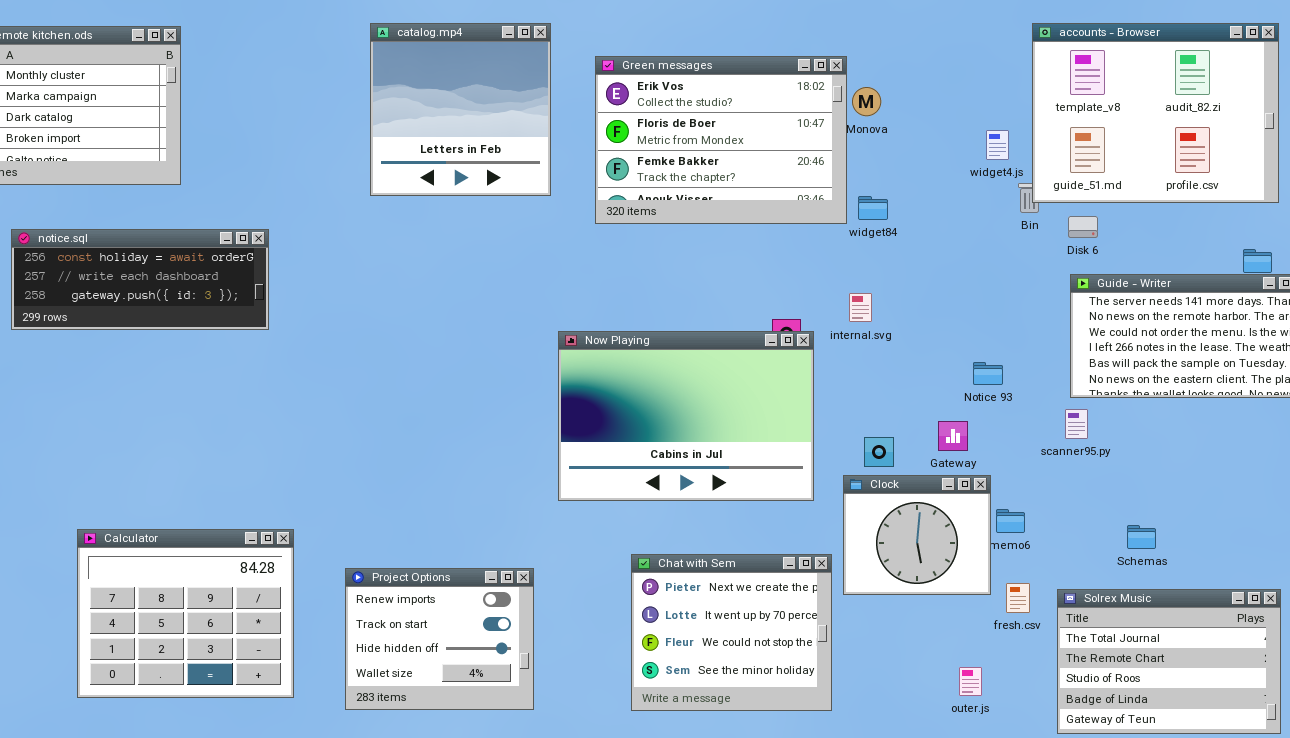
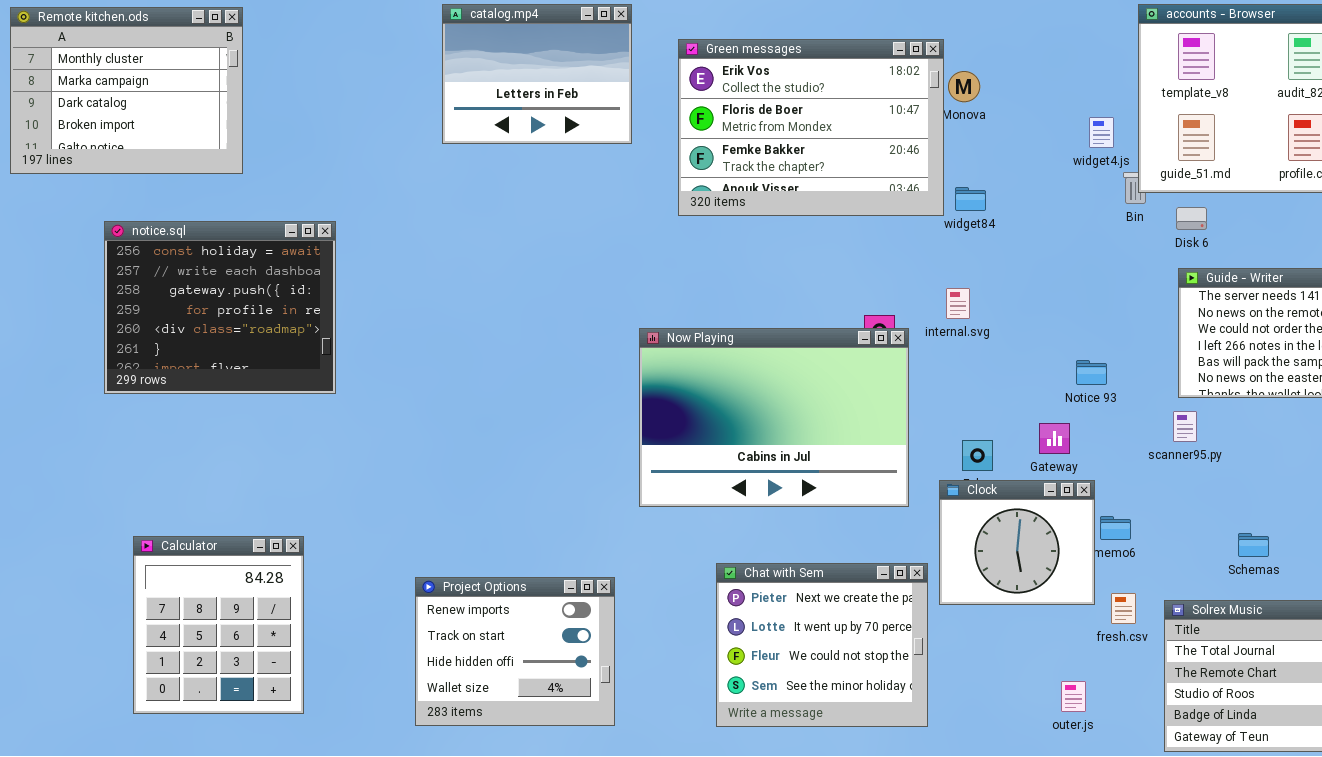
catalog.mp4: [370,23,551,196] -> [442,4,632,144], resized
notice.sql: [11,229,269,330] -> [104,221,336,394], resized
Calculator: [77,529,294,698] -> [133,536,304,714], resized

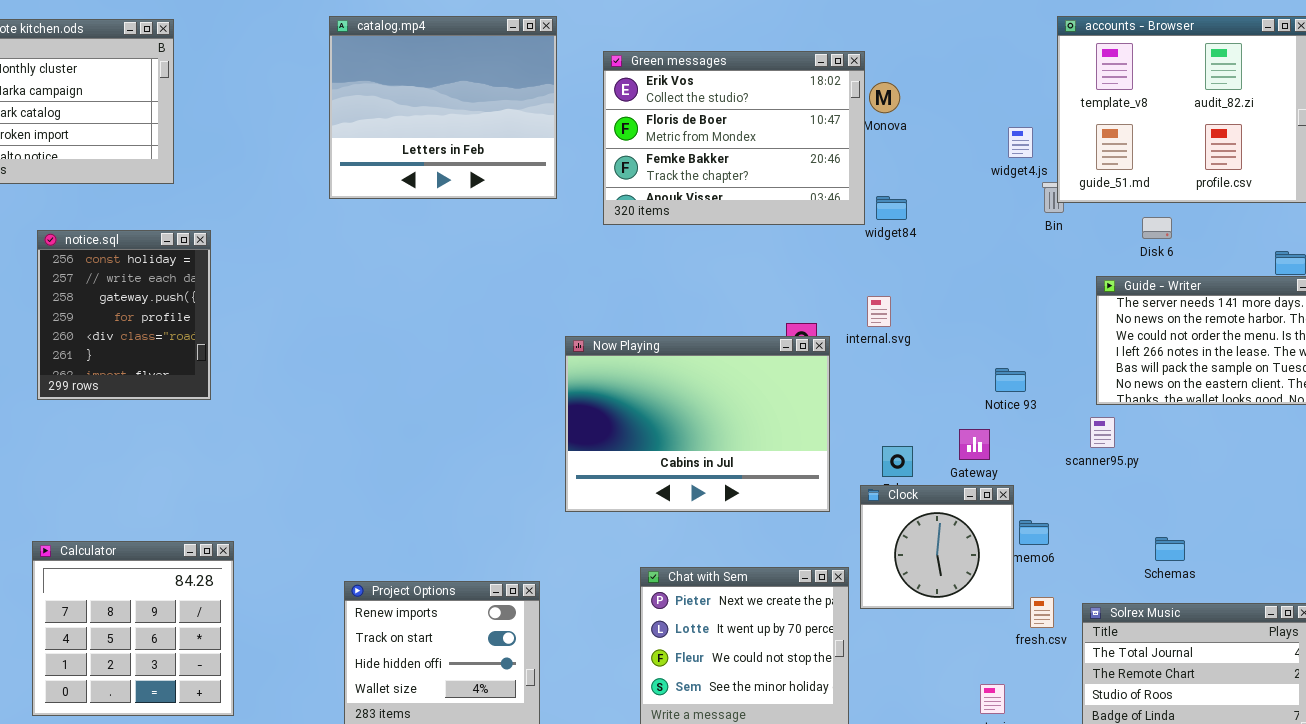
catalog.mp4: [442,4,632,144] -> [329,16,557,199], resized
Disk 6: [1176,207,1207,230] -> [1142,217,1172,239], moved
notice.sql: [104,221,336,394] -> [37,230,211,400], resized
Calculator: [133,536,304,714] -> [32,541,234,716], resized

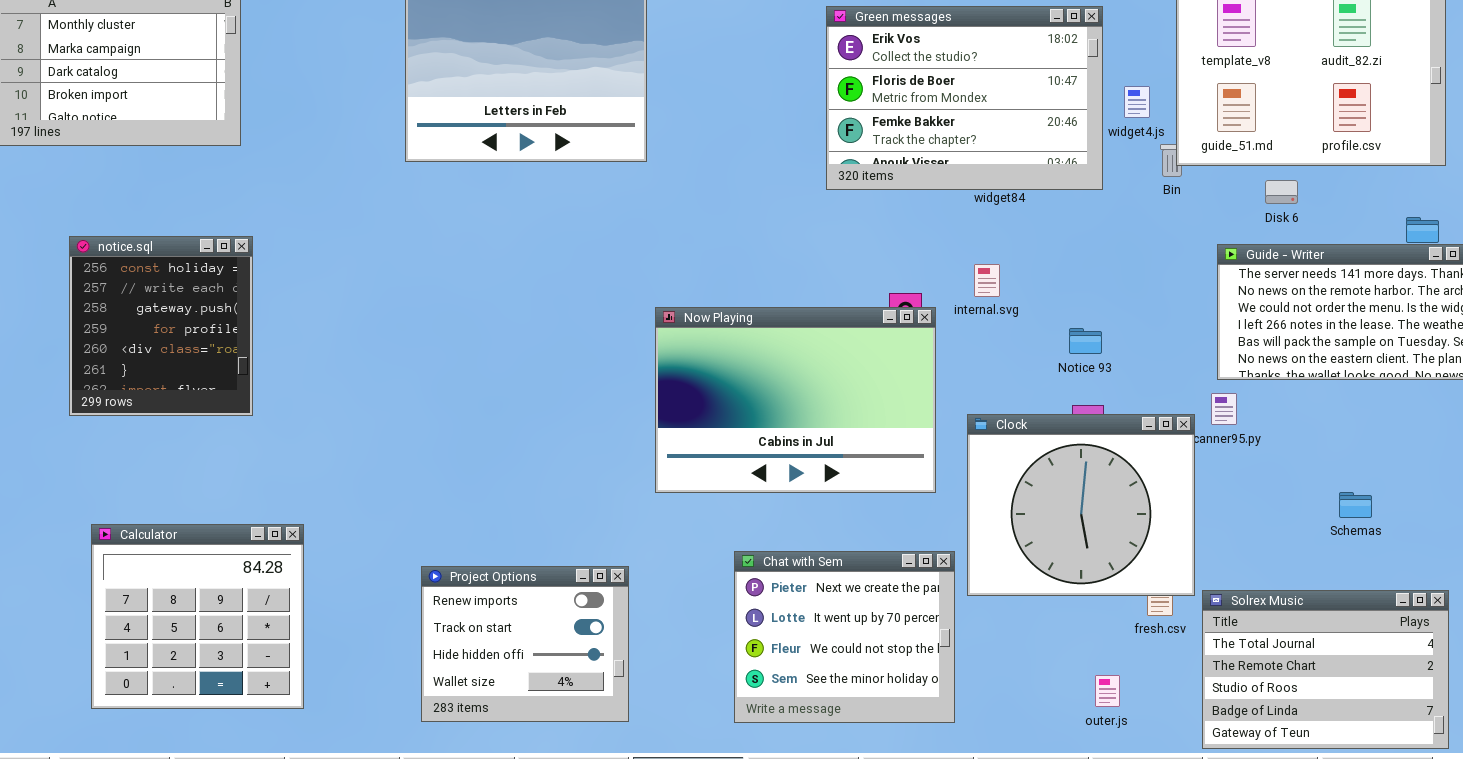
Green messages: [603,51,865,225] -> [826,6,1103,190], moved
notice.sql: [37,230,211,400] -> [69,236,253,416], moved
Notice 93: [995,368,1026,392] -> [1069,328,1102,354], moved
Clock: [860,485,1014,609] -> [967,414,1195,596], resized
Schemas: [1155,537,1185,561] -> [1339,492,1372,518], moved

